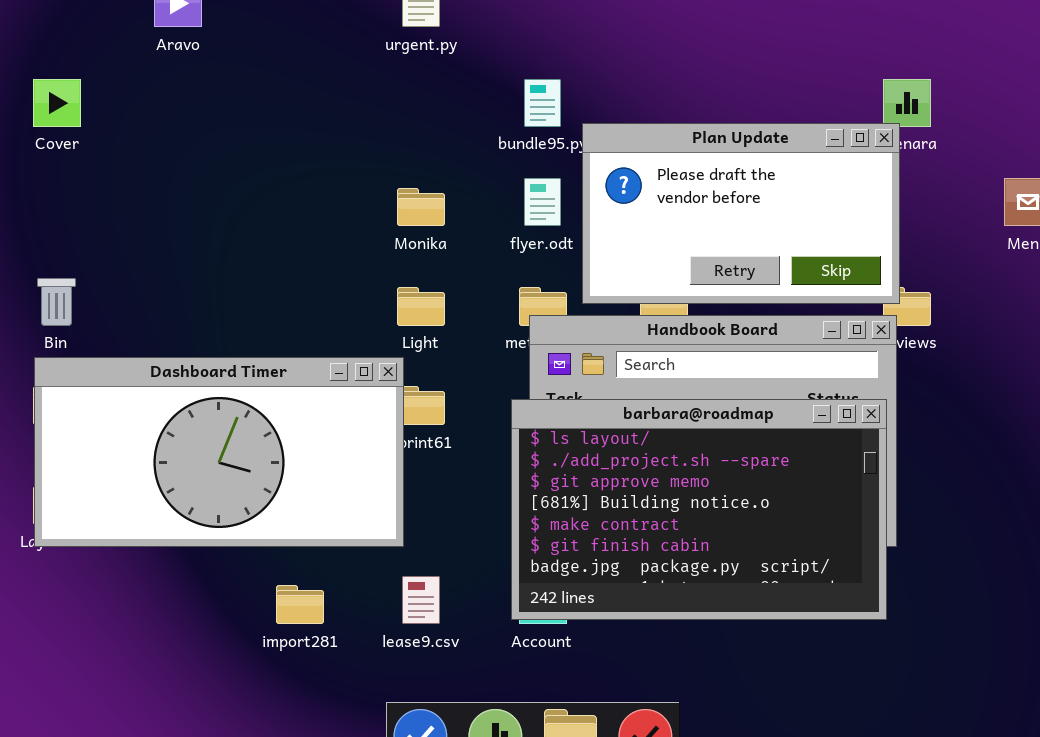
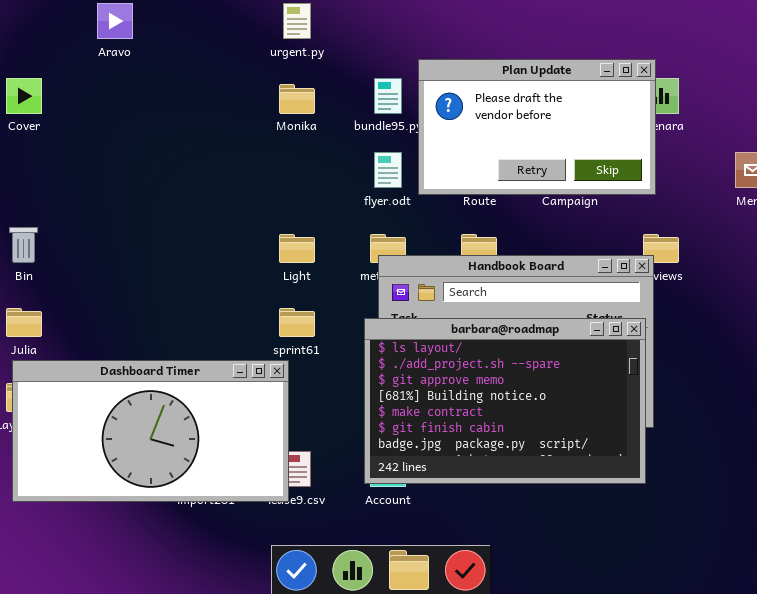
Plan Update: [582,123,900,304] -> [418,59,656,195], moved
Monika: [397,188,445,226] -> [279,84,315,114], moved
Dashboard Timer: [34,357,404,547] -> [12,360,289,502], moved

